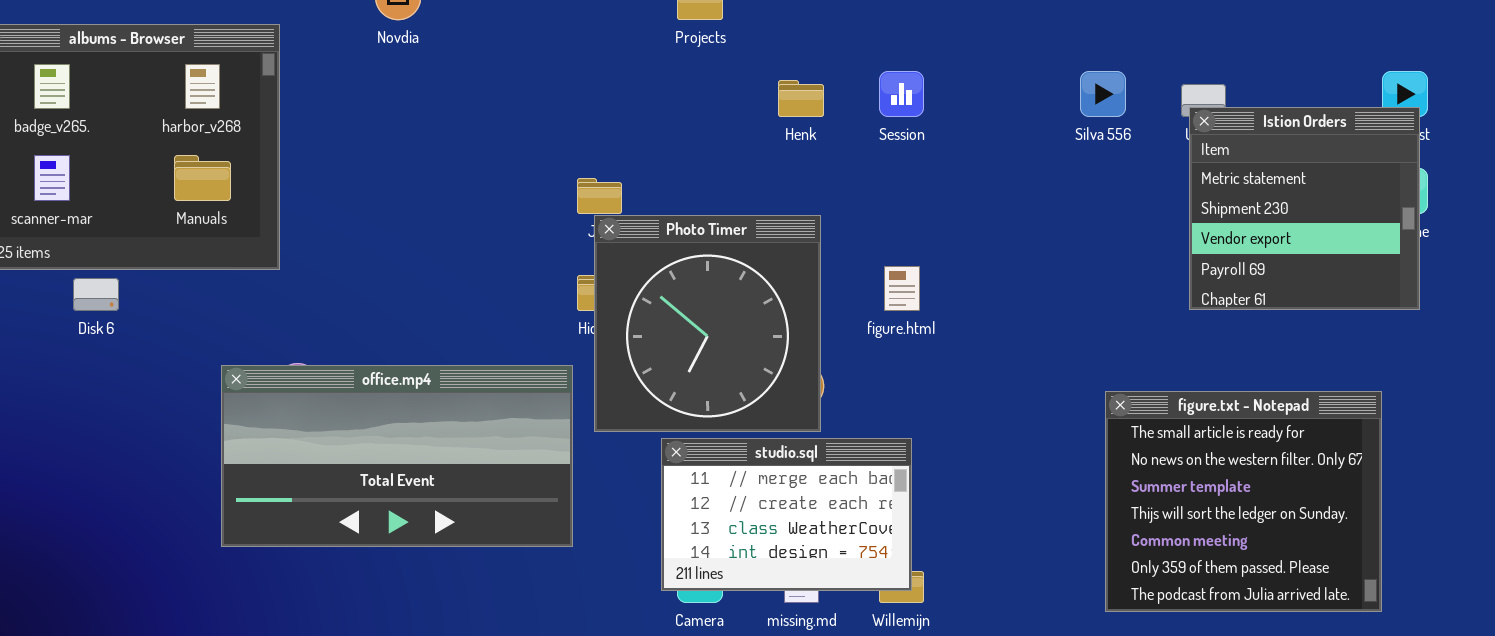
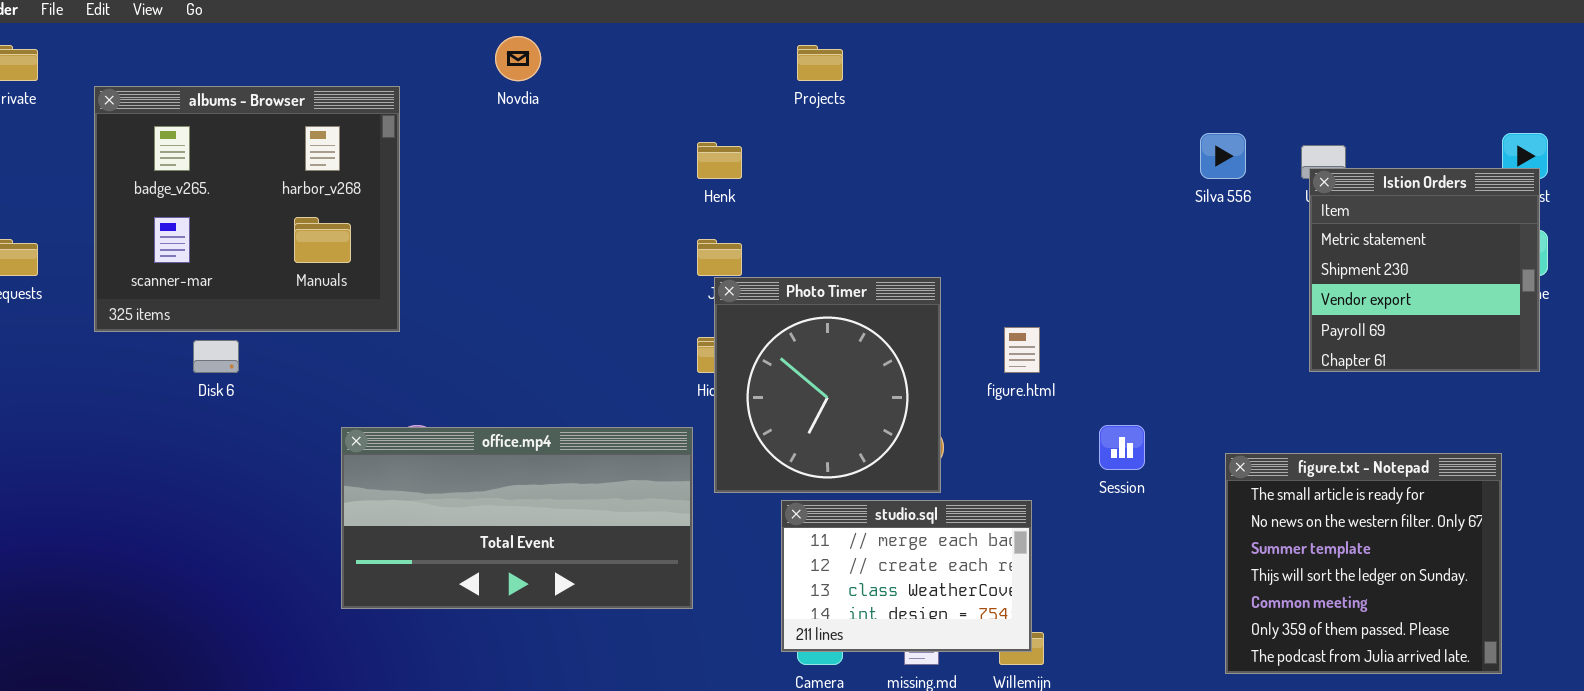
Session: [879,71,924,117] -> [1099,425,1145,470], moved
Henk: [778,80,824,117] -> [697,142,742,179], moved

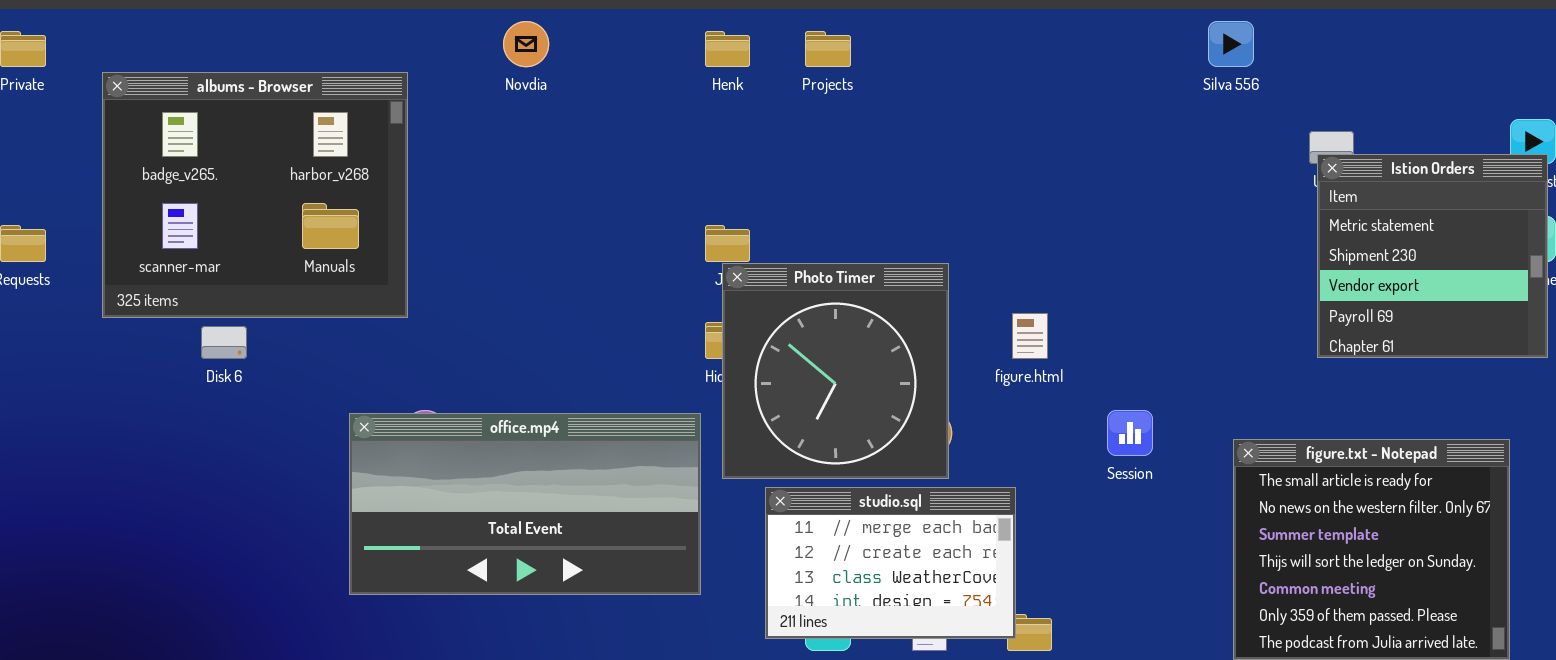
Silva 556: [1200,133,1246,179] -> [1208,21,1254,67], moved
Henk: [697,142,742,179] -> [705,31,750,67], moved
studio.sql: [781,500,1032,652] -> [765,487,1016,639], moved

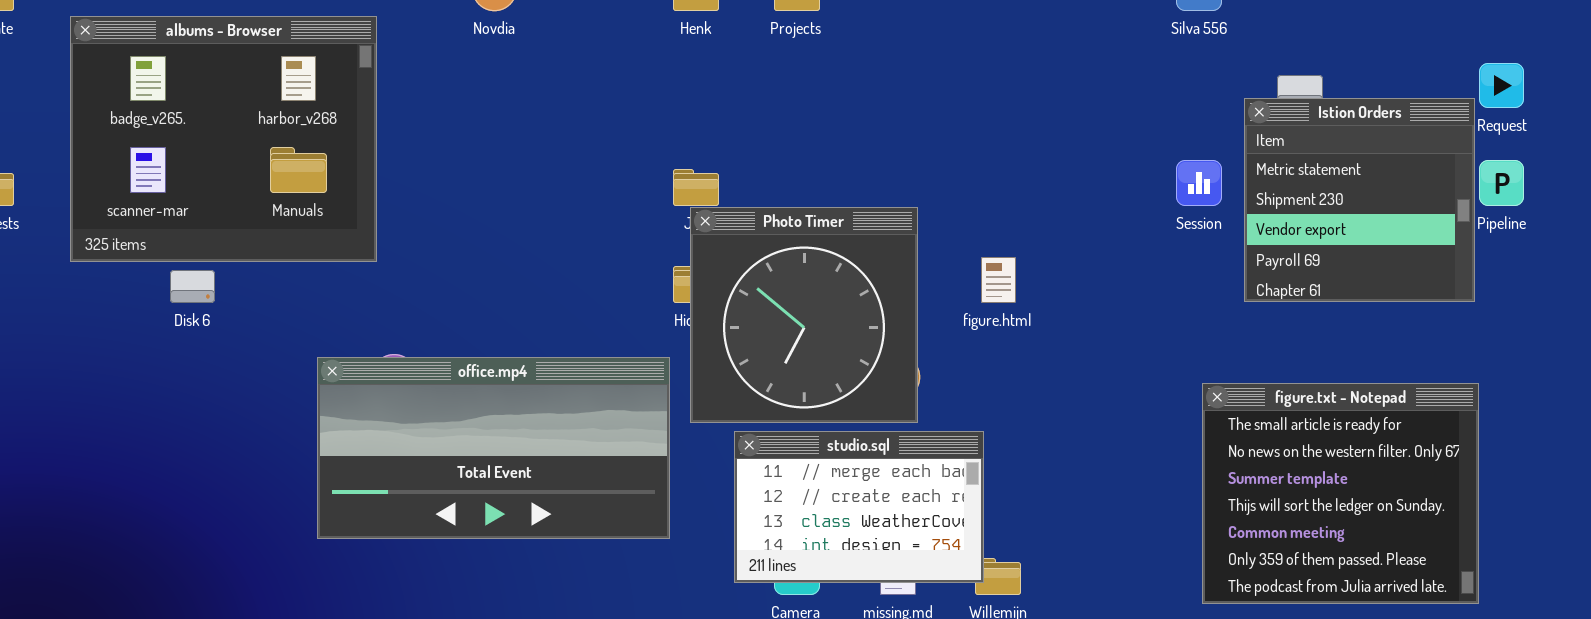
Istion Orders: [1317,154,1548,358] -> [1244,98,1475,302], moved
Session: [1107,410,1153,456] -> [1176,160,1222,206], moved

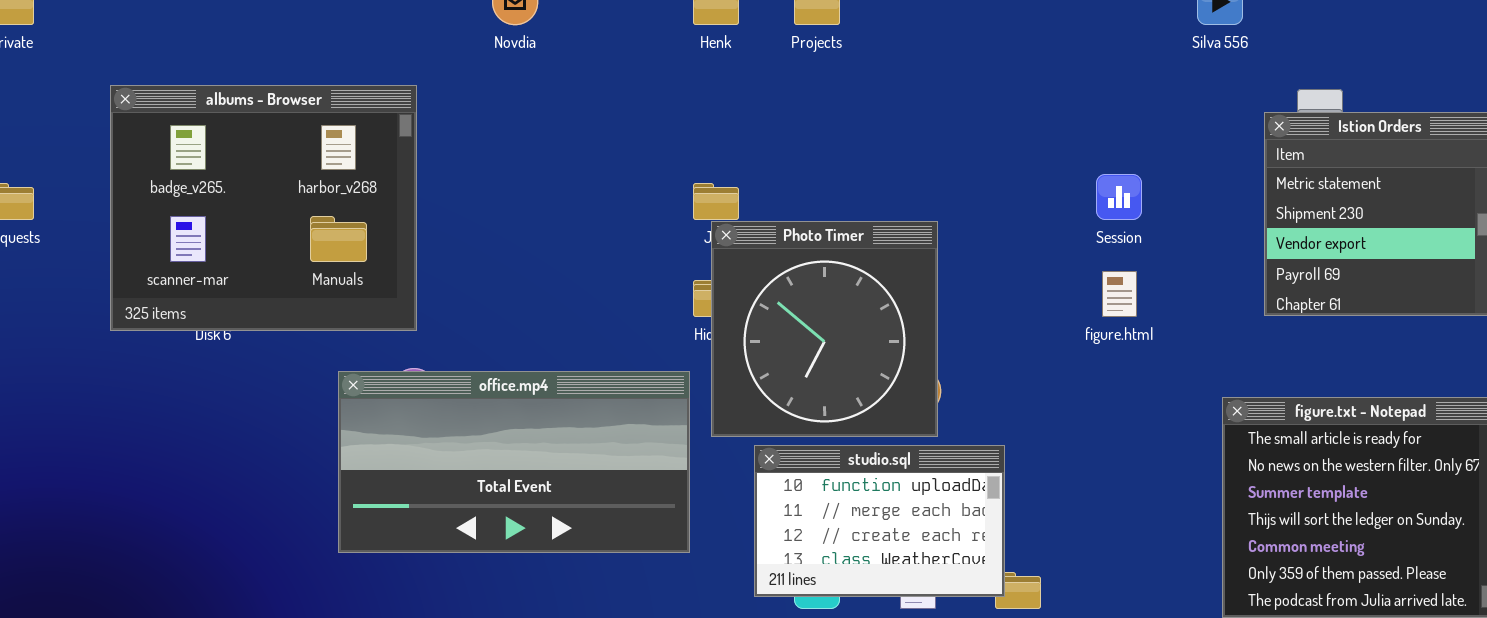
albums - Browser: [70,16,377,262] -> [110,85,417,331], moved
Session: [1176,160,1222,206] -> [1096,174,1142,220], moved
figure.html: [981,257,1016,303] -> [1102,271,1137,317], moved
studio.sql: [734,431,984,583] -> [754,445,1005,597], scrolled up 1 row

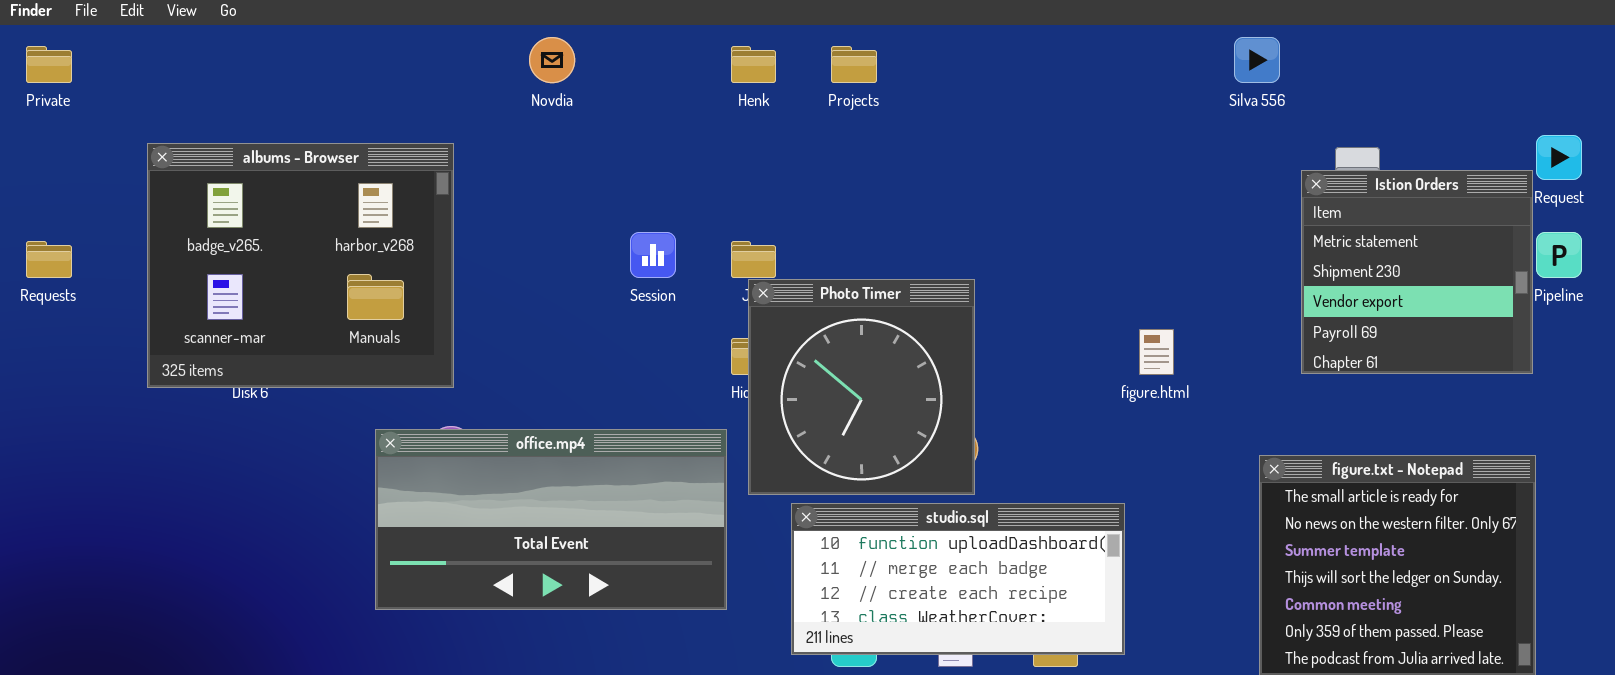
Session: [1096,174,1142,220] -> [630,232,676,278], moved
studio.sql: [754,445,1005,597] -> [791,503,1125,655], resized

